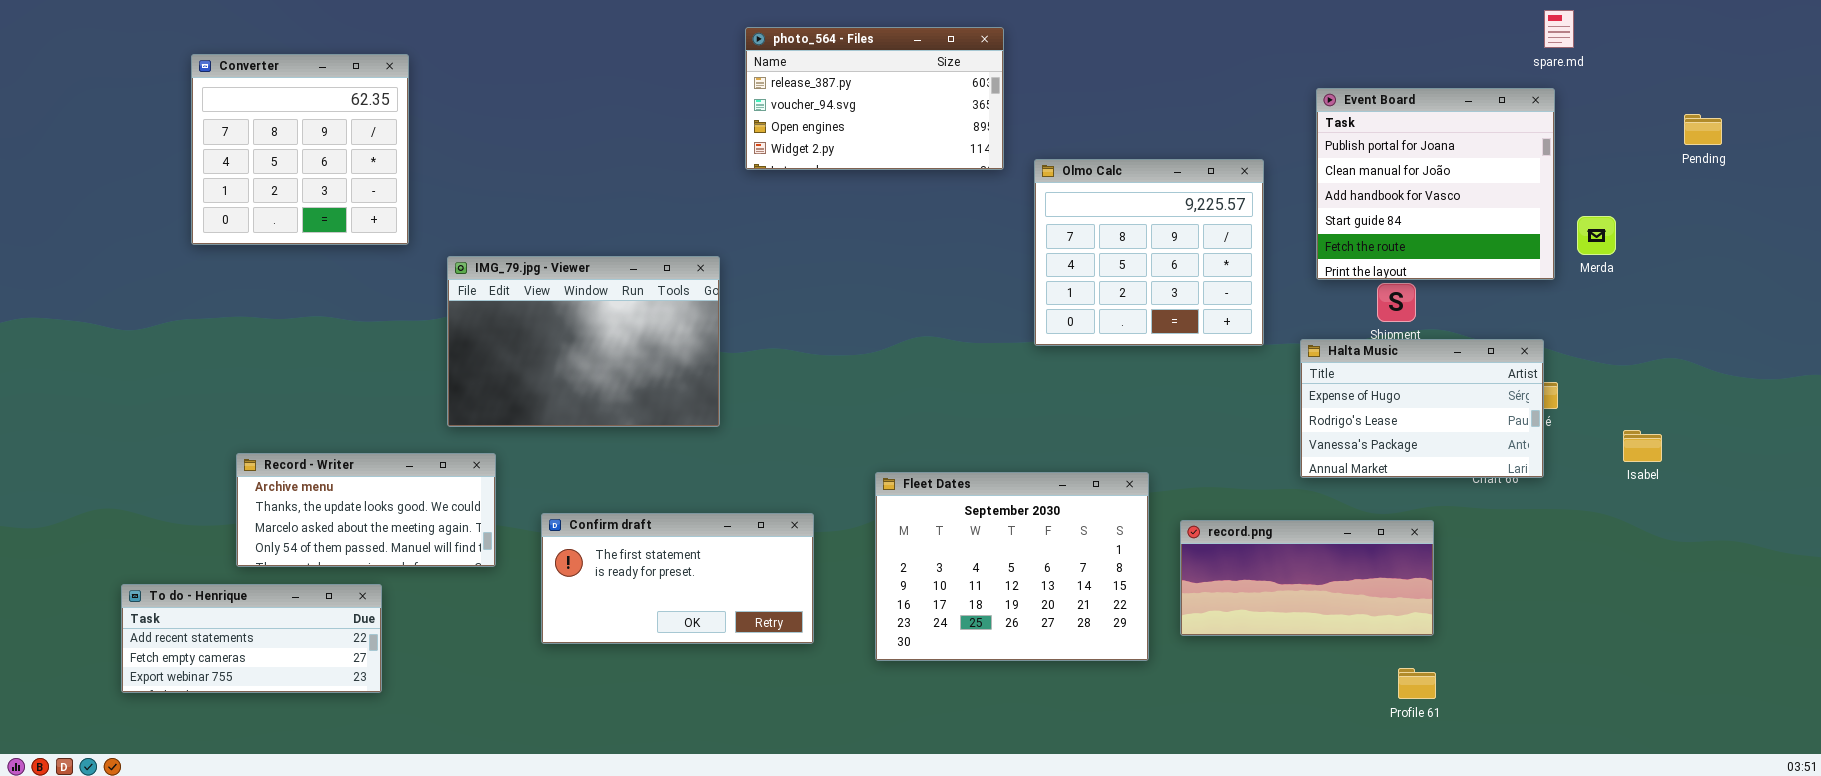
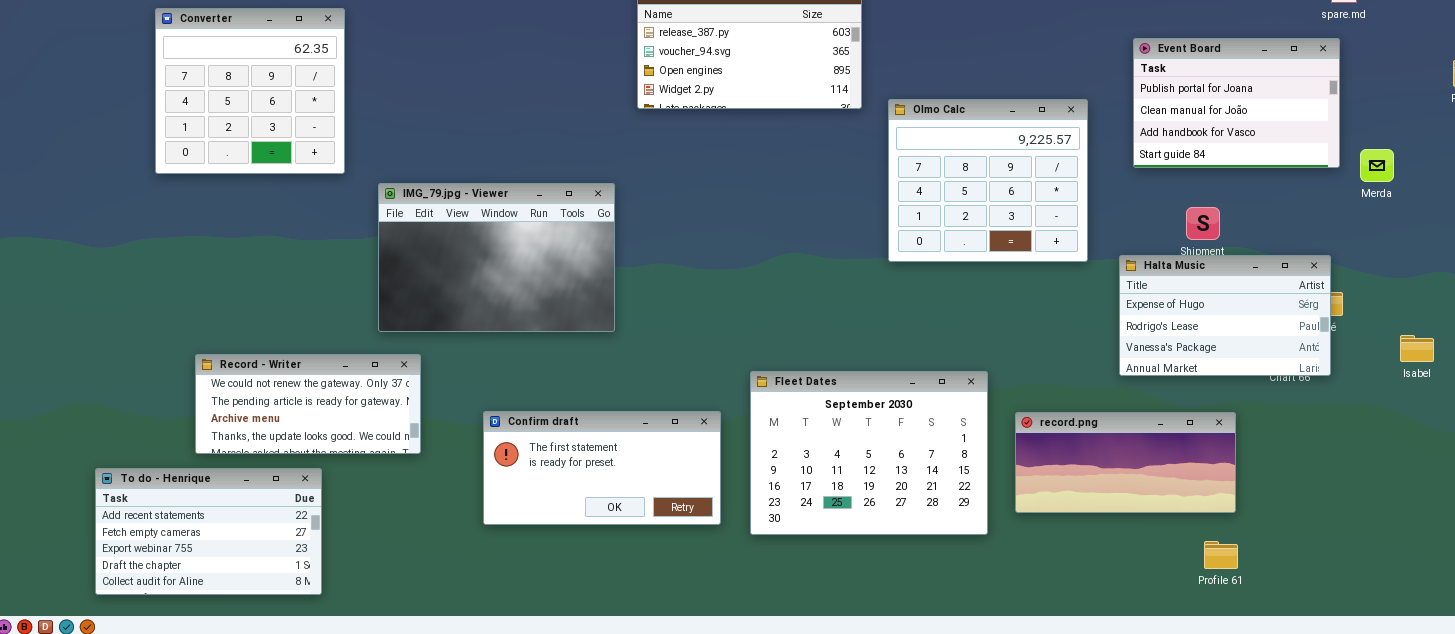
Event Board: [1316,88,1555,280] -> [1133,38,1340,168], resized
Record - Writer: [236,453,496,567] -> [195,354,421,454], scrolled up 2 rows
Confirm draft: [541,513,814,644] -> [483,411,721,525], moved
To do - Henrique: [121,584,382,693] -> [95,468,322,595], resized

